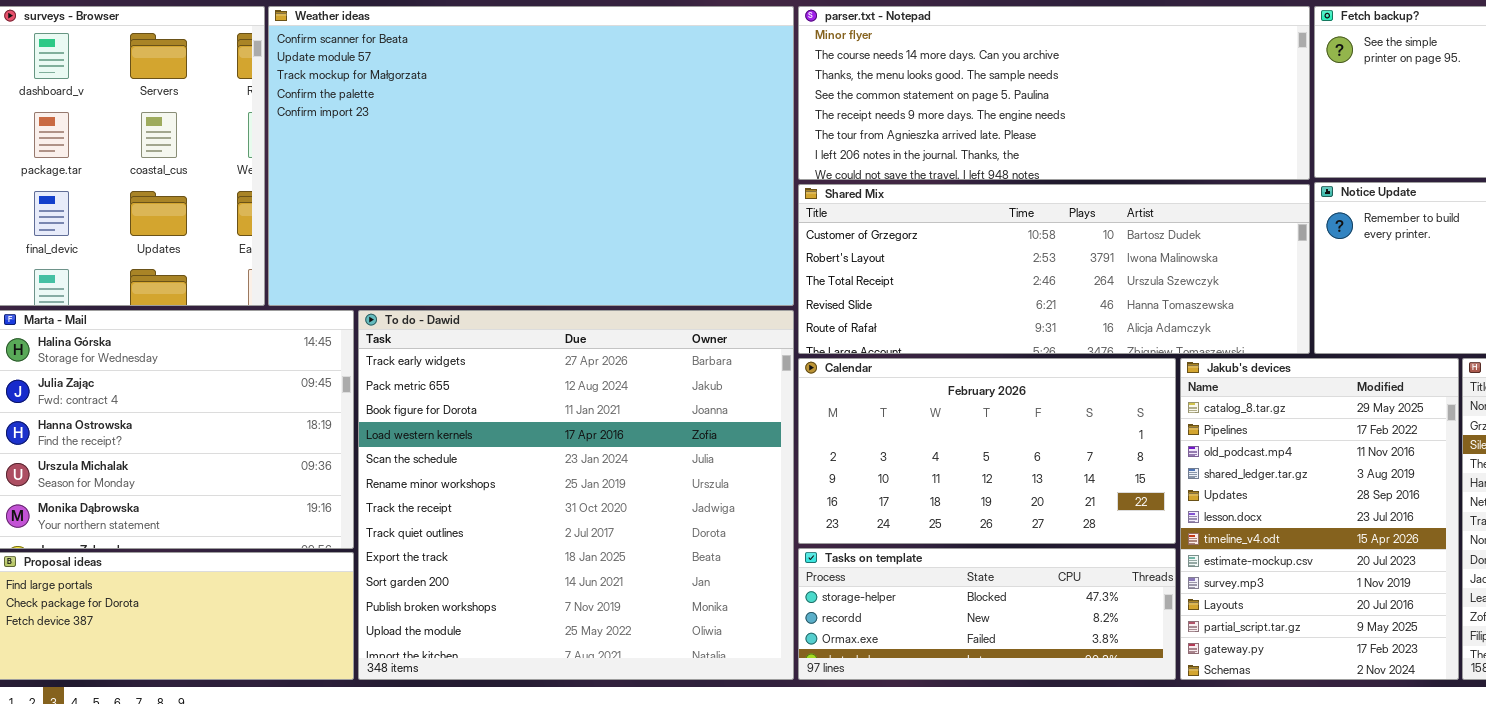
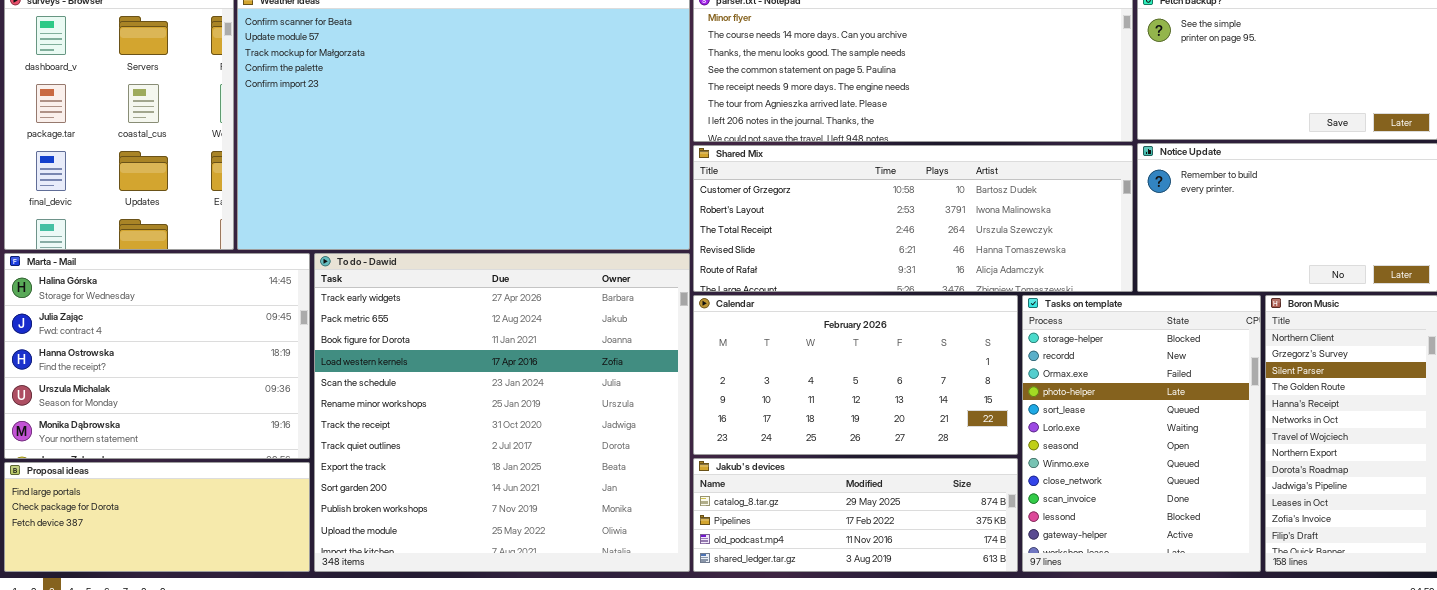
Jakub's devices: [1180,358,1459,680] -> [693,458,1018,572], moved, resized
Tasks on template: [798,548,1176,680] -> [1022,295,1261,572], moved, resized

